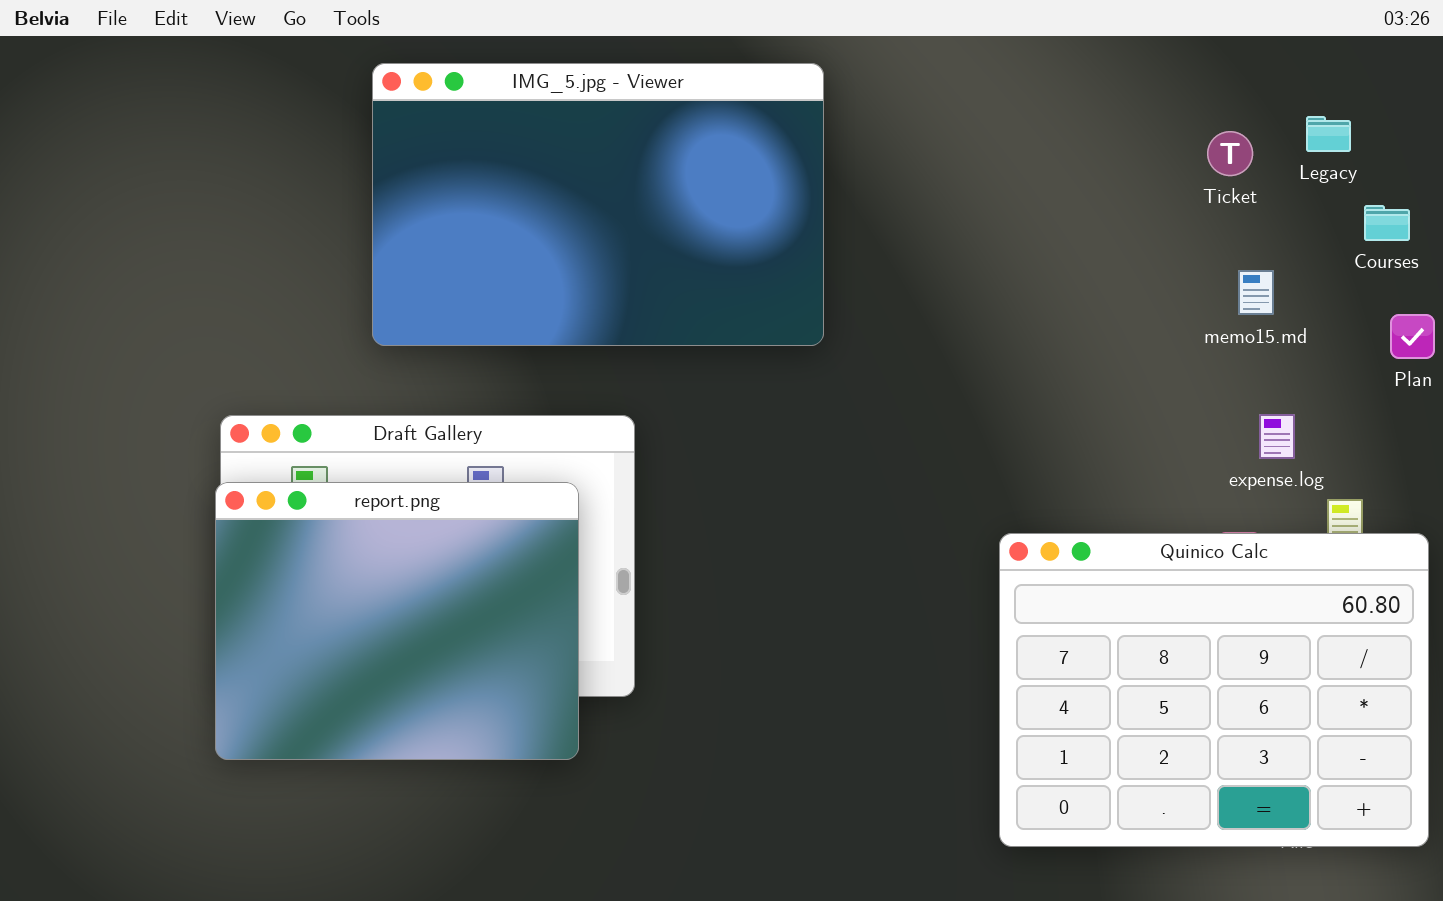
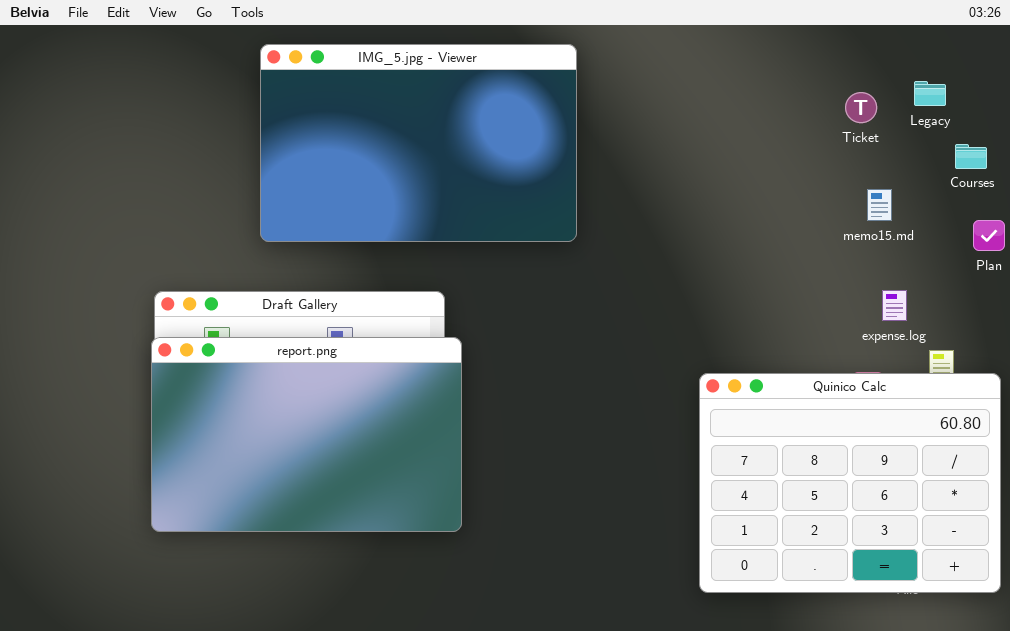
report.png: [215,482,579,760] -> [151,337,462,532], resized

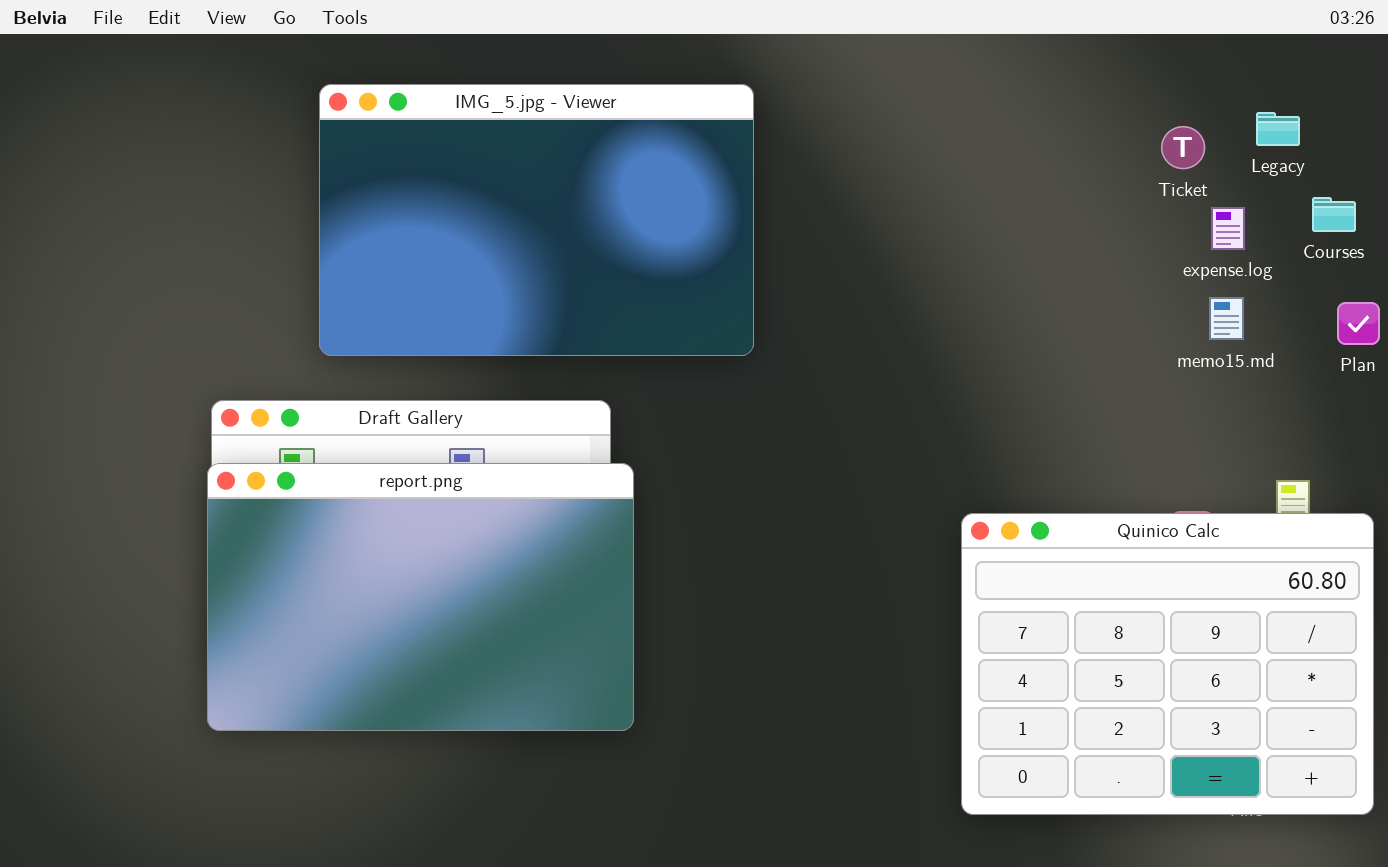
IMG_5.jpg - Viewer: [260,44,577,242] -> [319,84,754,356], moved
memo15.md: [867,189,892,221] -> [1209,297,1244,340], moved
expense.log: [882,290,907,321] -> [1211,207,1245,250], moved

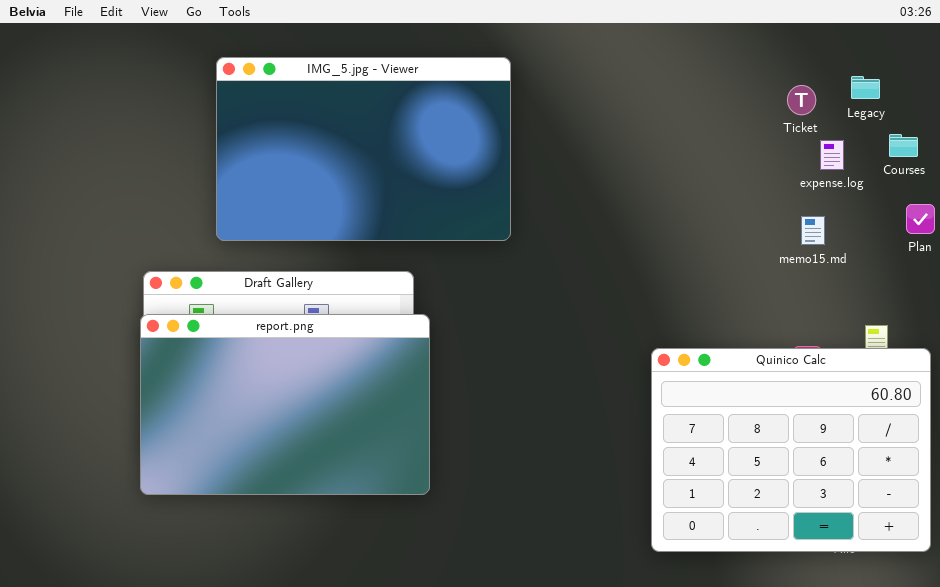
memo15.md: [1209,297,1244,340] -> [801,216,825,245], moved

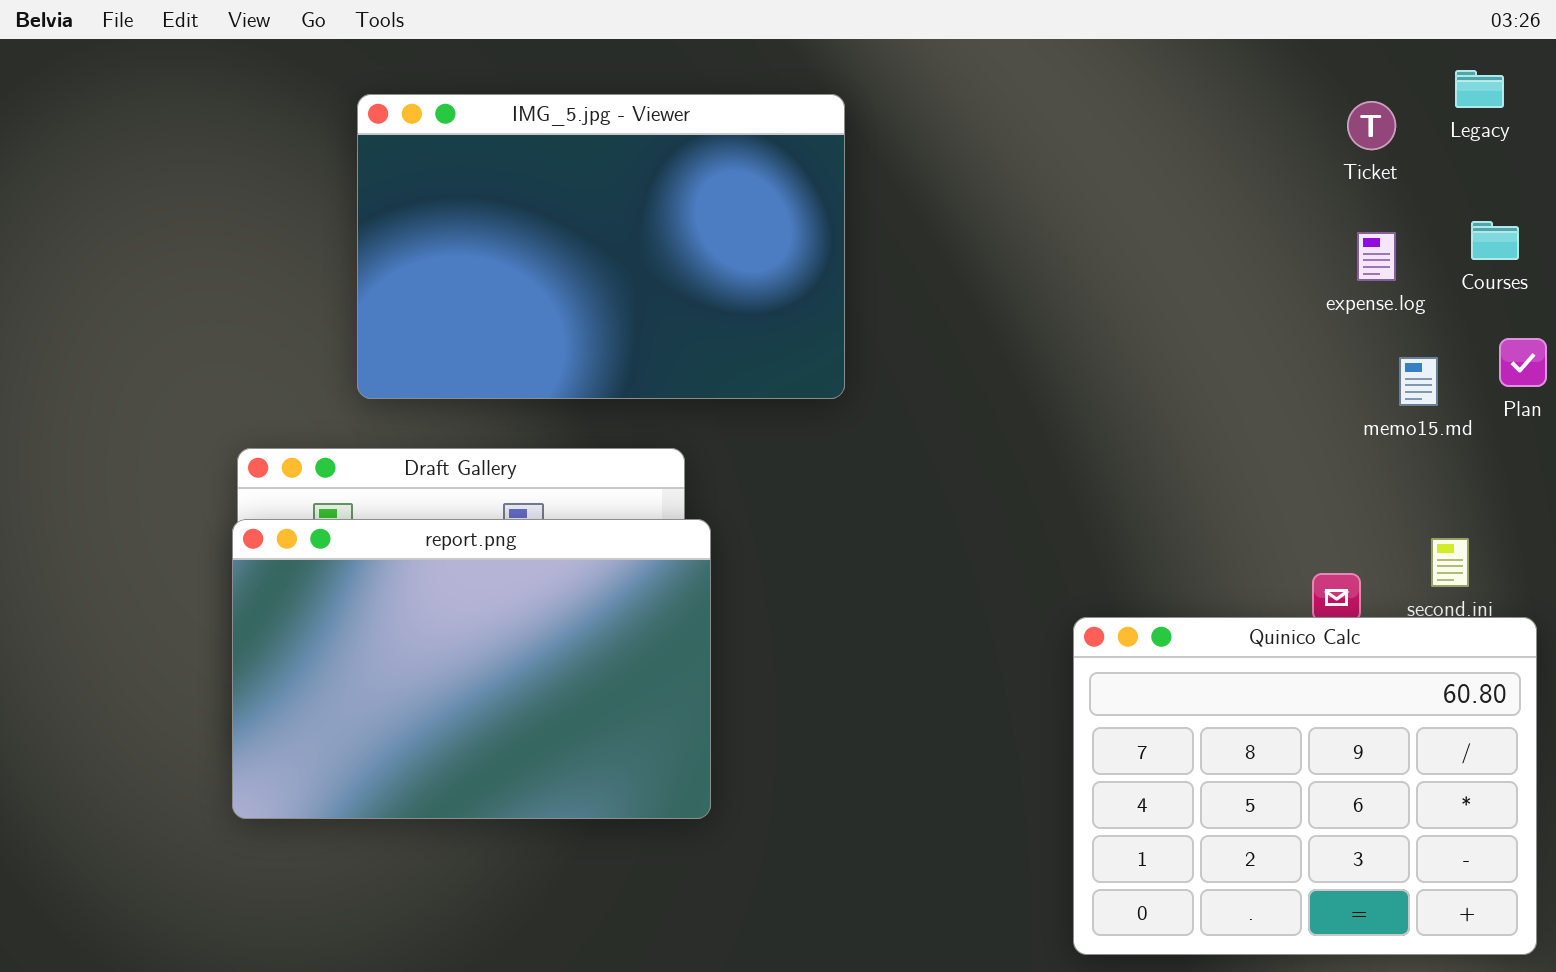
Legacy: [851,76,880,99] -> [1455,70,1504,108], moved
Ticket: [787,85,816,115] -> [1347,101,1396,150], moved
memo15.md: [801,216,825,245] -> [1399,357,1438,406], moved
Quinico Calc: [651,348,931,552] -> [1073,617,1537,955], moved

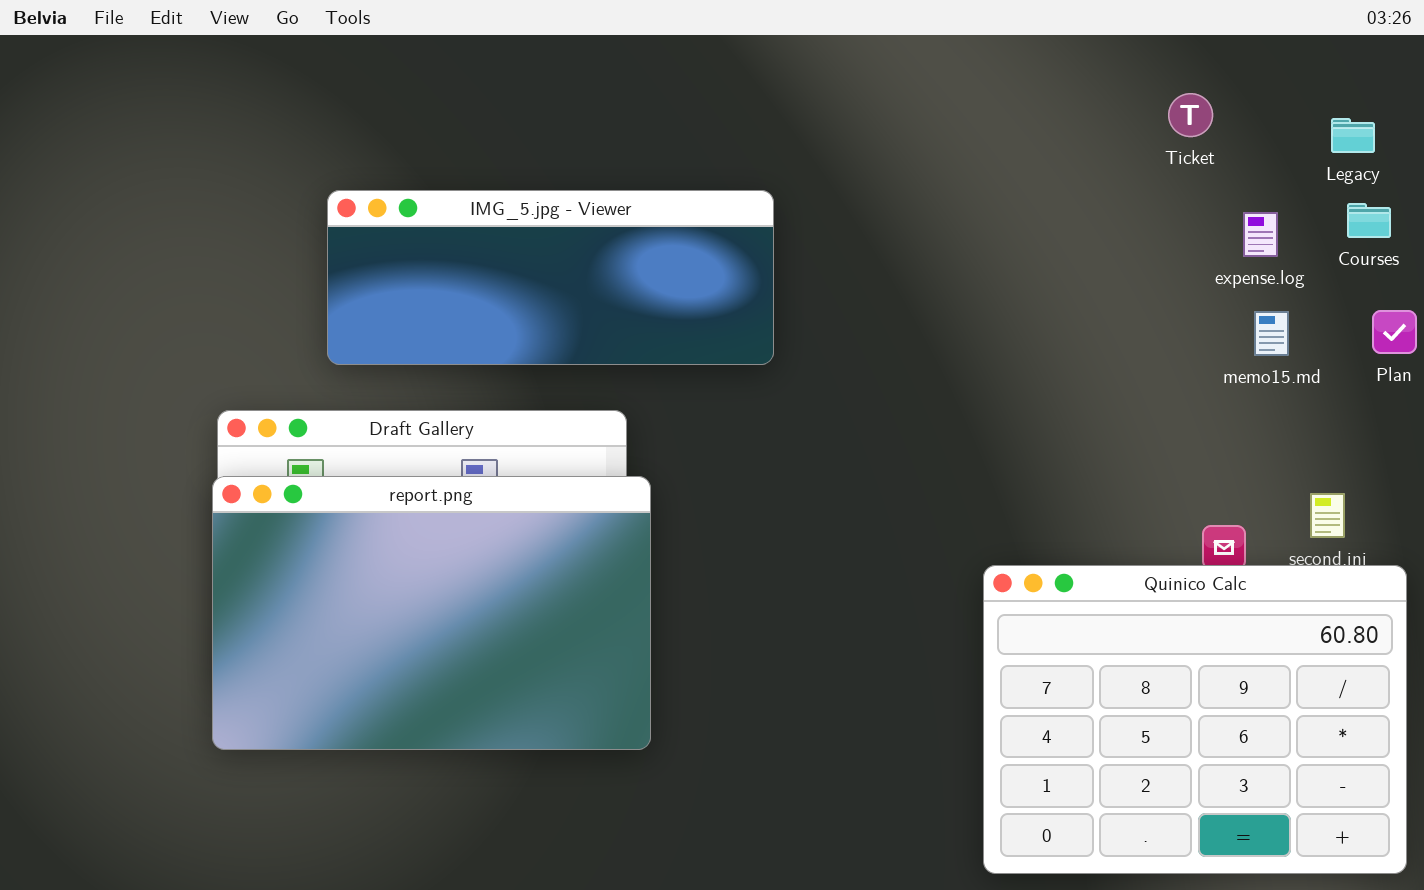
Legacy: [1455,70,1504,108] -> [1331,118,1375,153], moved
IMG_5.jpg - Viewer: [357,94,845,399] -> [327,190,774,365], resized
Ticket: [1347,101,1396,150] -> [1168,93,1213,137], moved
memo15.md: [1399,357,1438,406] -> [1254,311,1289,356], moved

